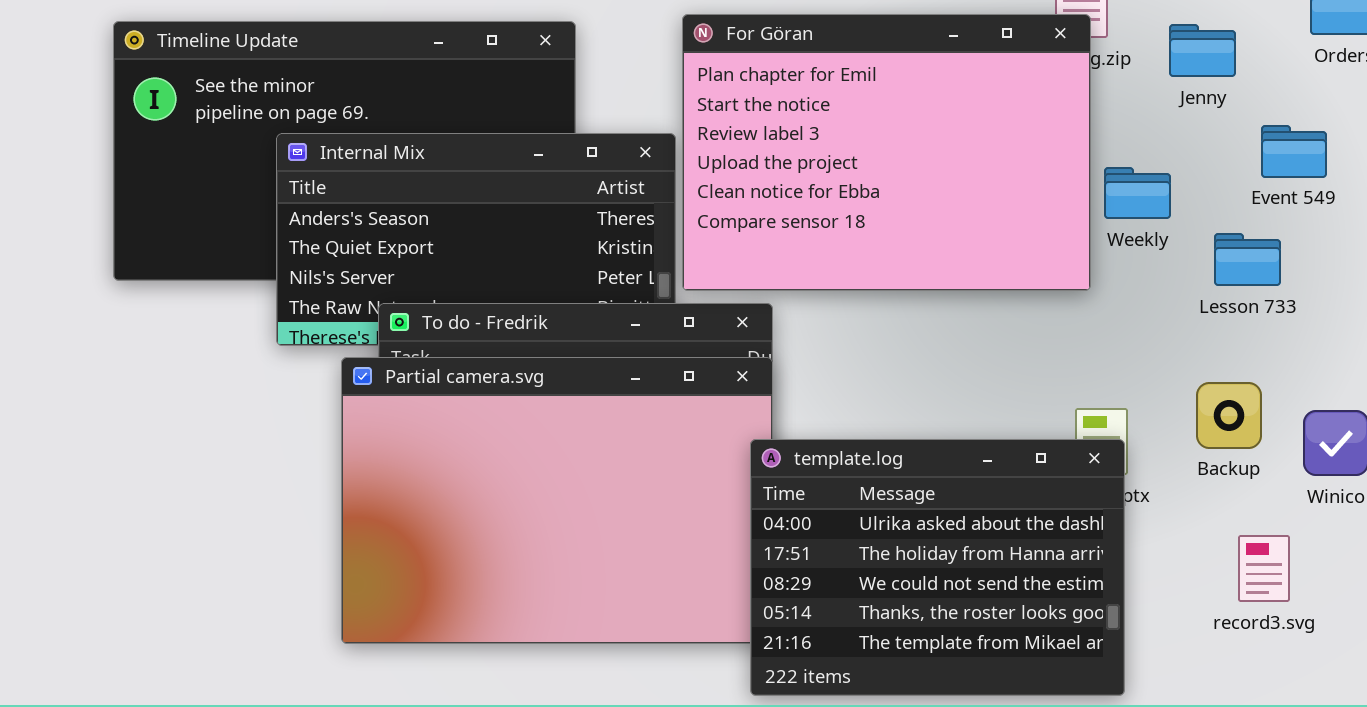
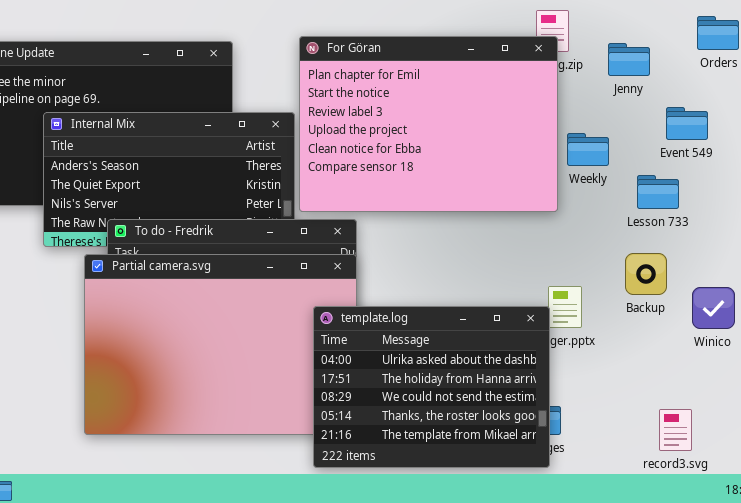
Backup: [1196,382,1262,449] -> [625,253,667,295], moved
template.log: [750,439,1125,696] -> [313,306,550,468], moved
record3.svg: [1238,535,1290,602] -> [659,409,692,451], moved

